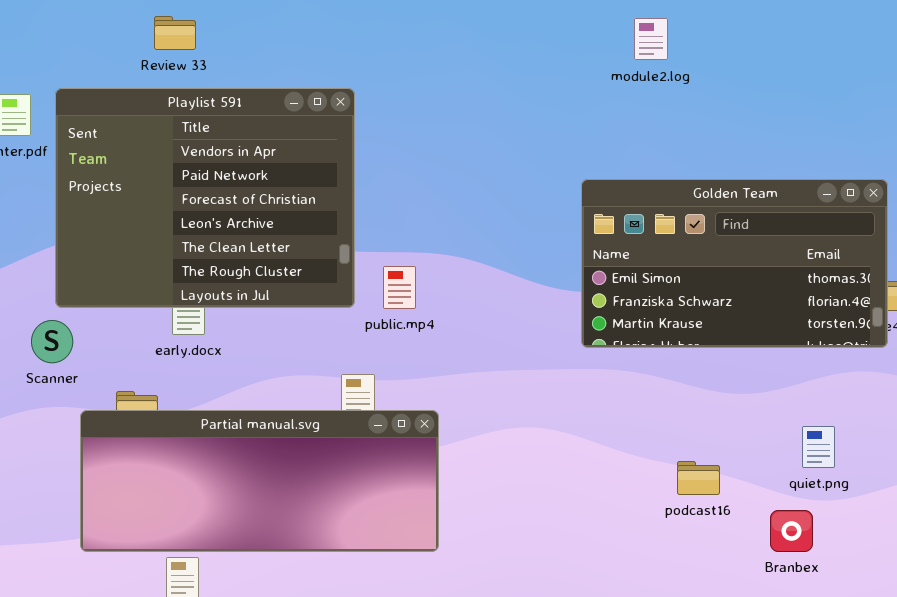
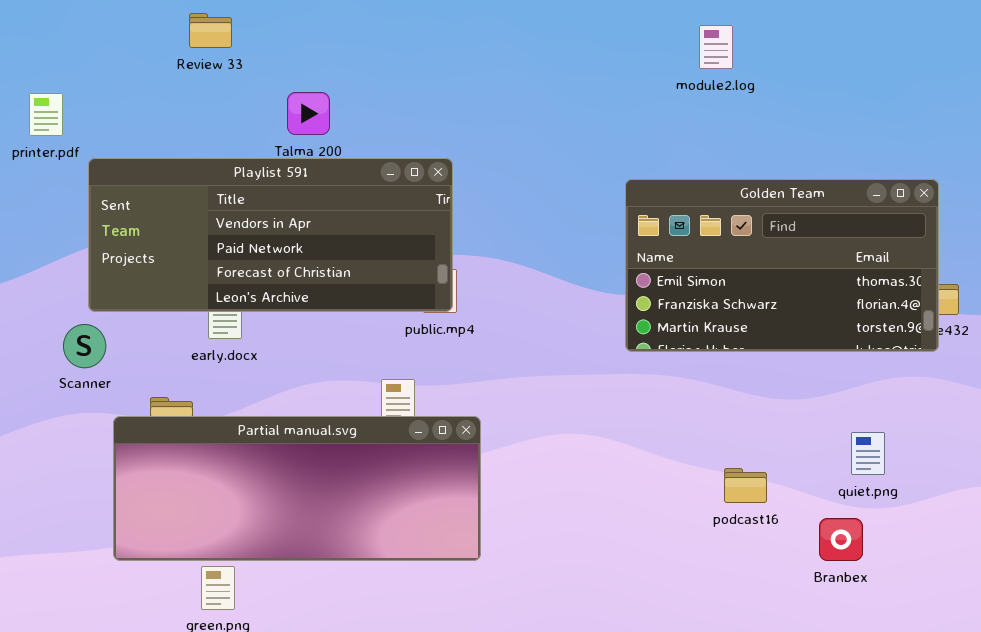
module2.log: [634,18,668,60] -> [699,25,733,69], moved
Playlist 591: [55,88,355,308] -> [88,158,453,312], resized

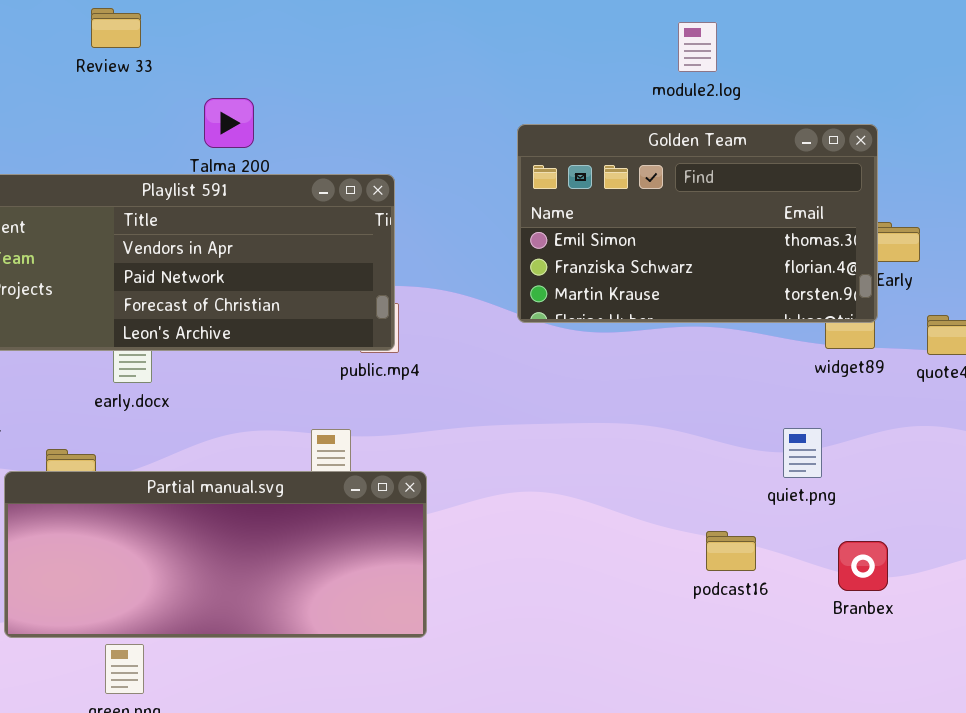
Golden Team: [625,179,939,352] -> [517,124,878,323], moved
quiet.png: [851,432,885,475] -> [783,428,822,478], moved
Branbex: [819,518,863,561] -> [838,541,888,591], moved

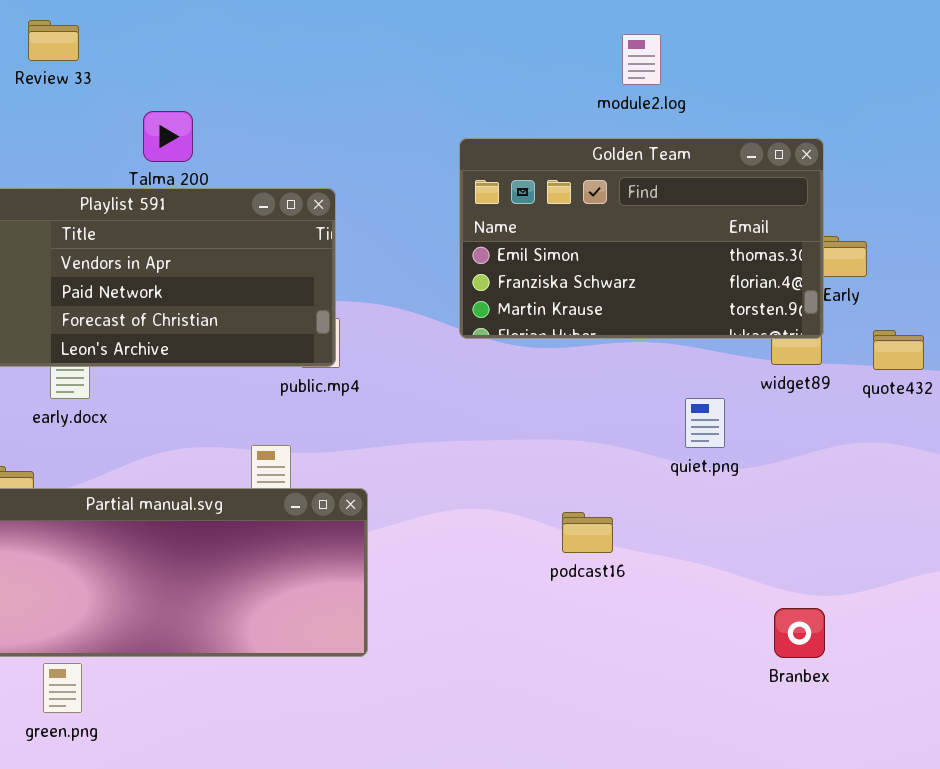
quiet.png: [783,428,822,478] -> [685,398,725,448], moved
podcast16: [706,531,756,571] -> [562,512,613,553], moved
Branbex: [838,541,888,591] -> [774,608,825,658], moved

